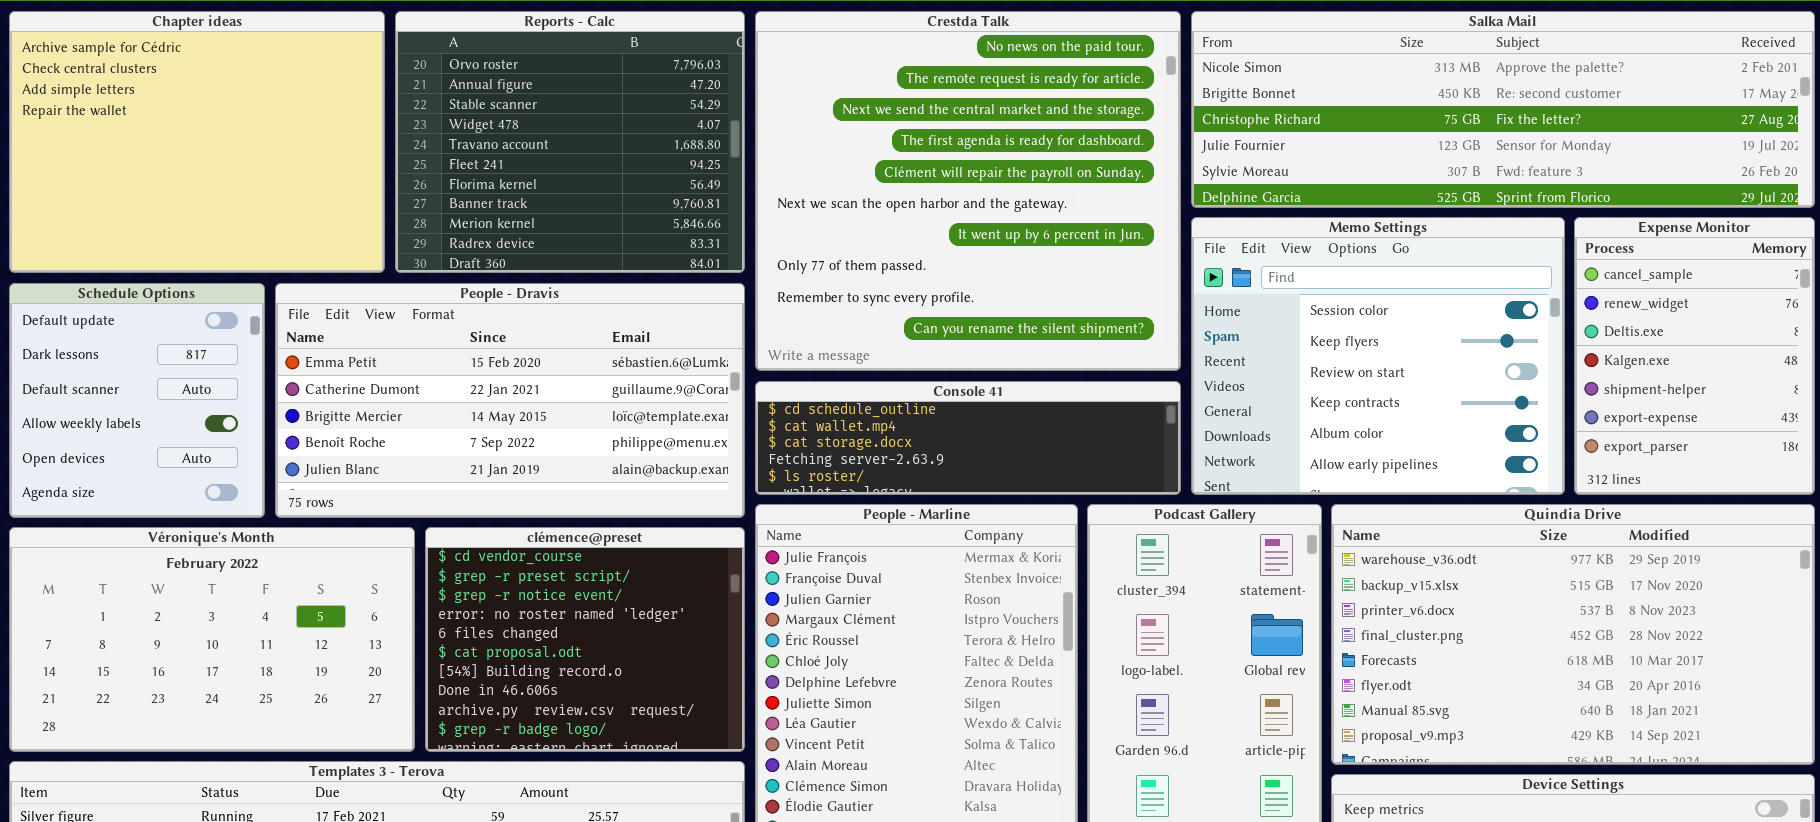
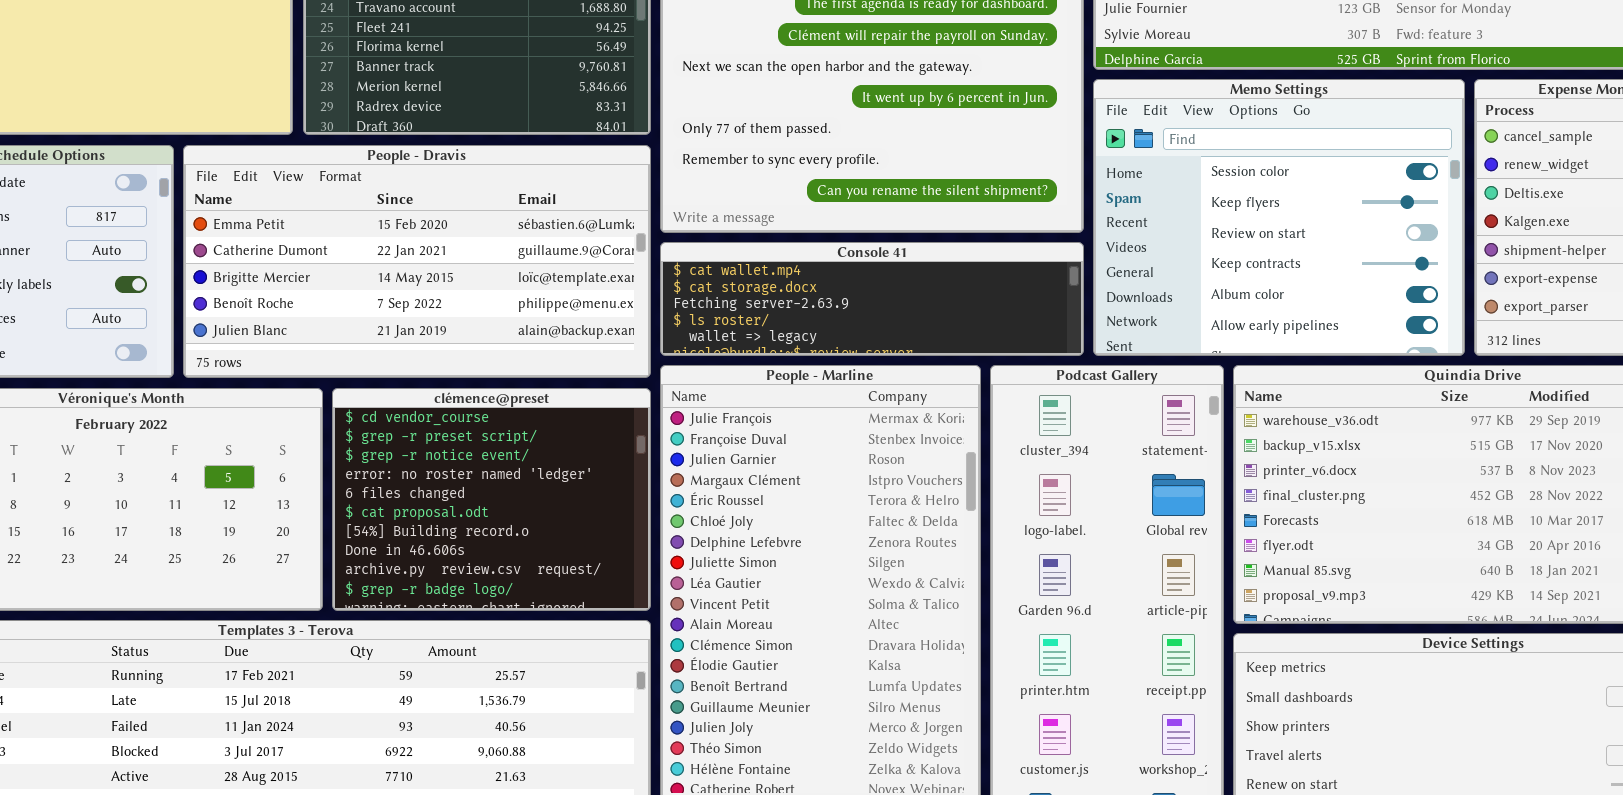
Console 41: [755,381,1181,495] -> [660,242,1084,356], scrolled down 1 row

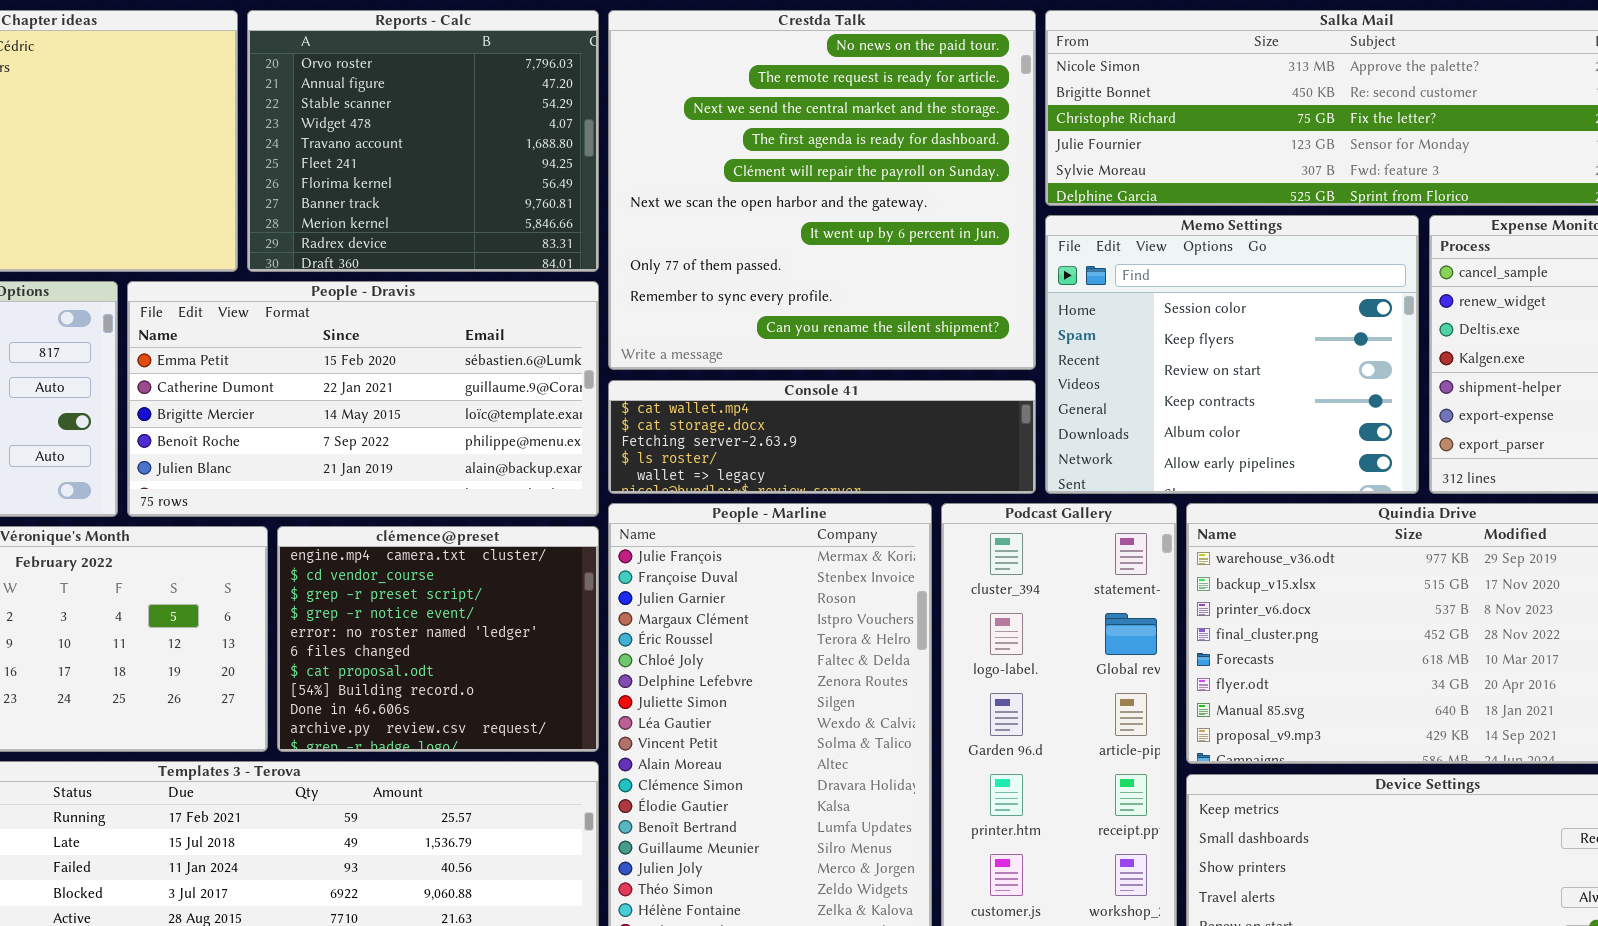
clémence@preset: [332,388,651,611] -> [277,526,599,752], scrolled up 1 row

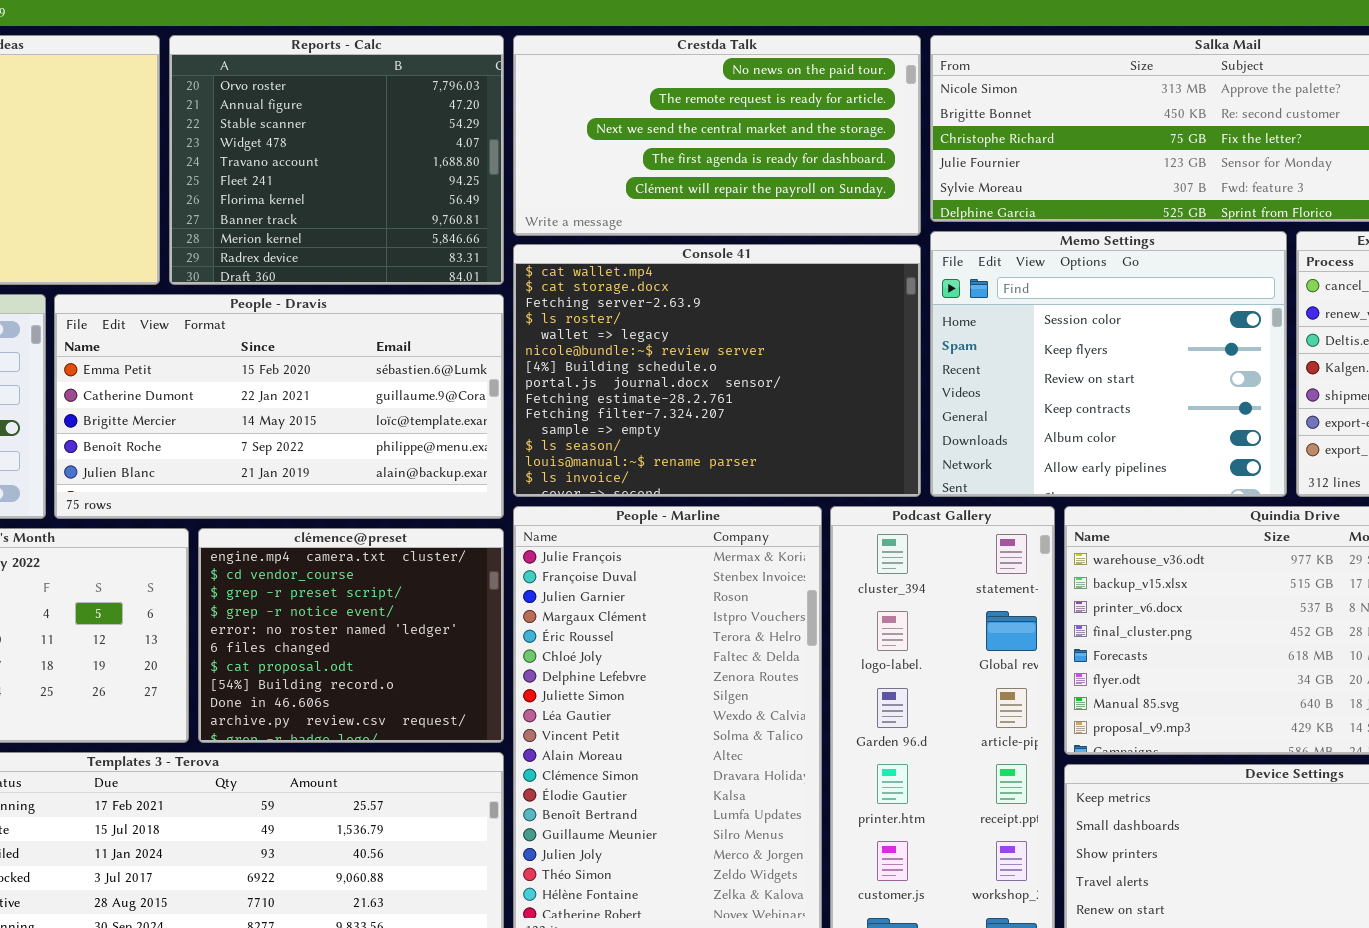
Crestda Talk: [608,10,1036,370] -> [513,35,921,236], resized
Console 41: [608,380,1036,494] -> [513,244,921,497], resized

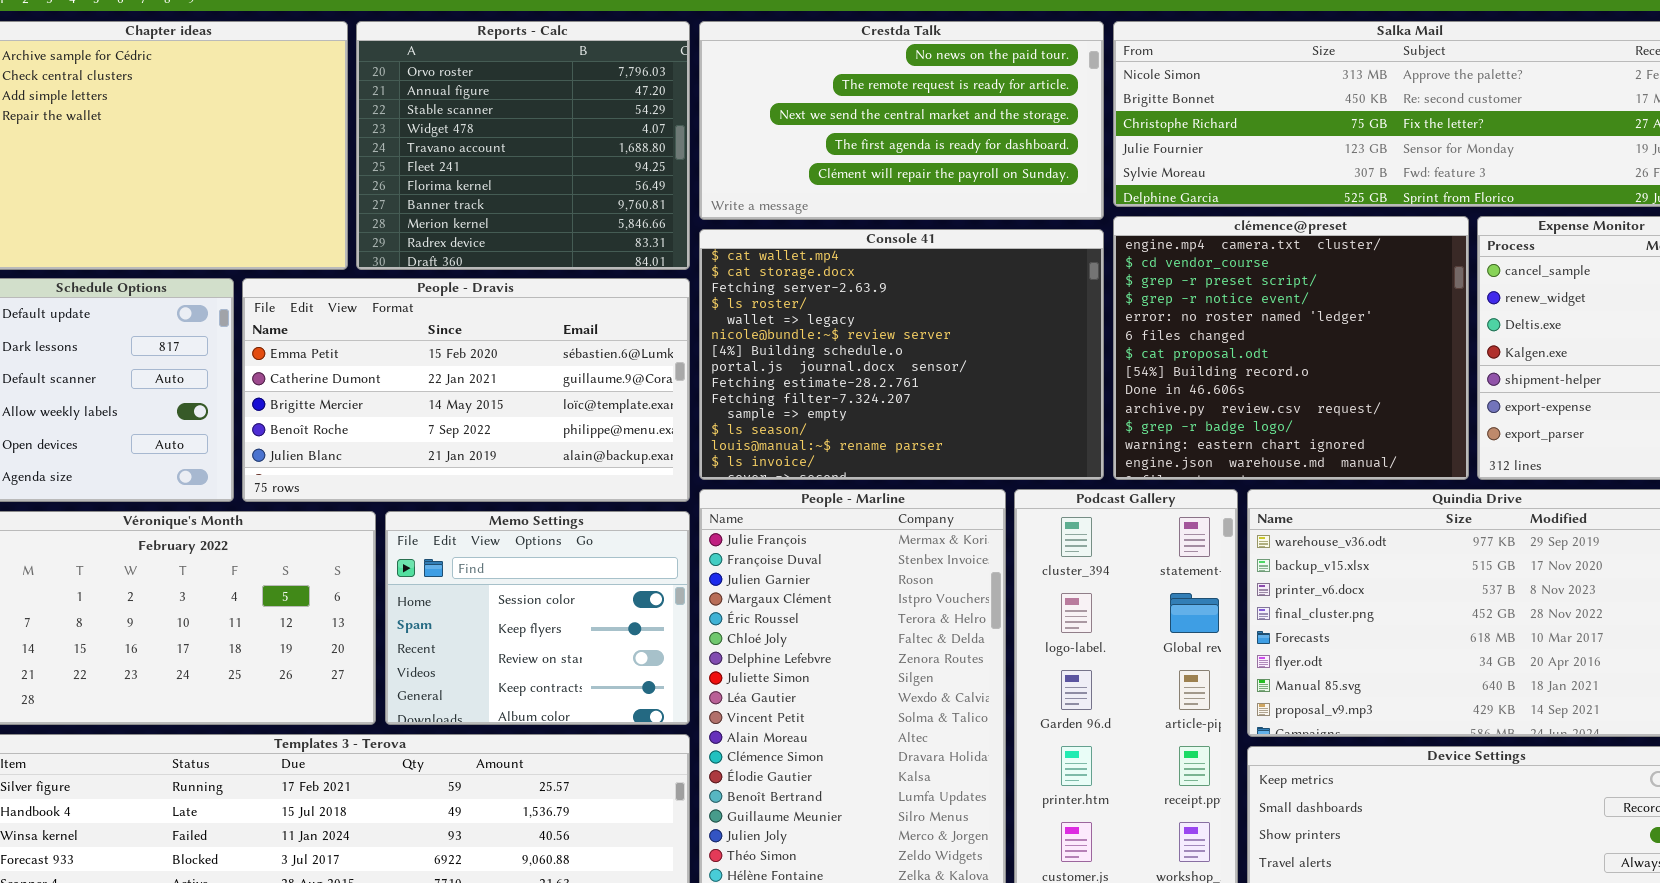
Memo Settings: [930,231,1287,497] -> [385,511,690,725], moved, resized
clémence@preset: [198,528,504,743] -> [1113,216,1469,480], moved, resized

